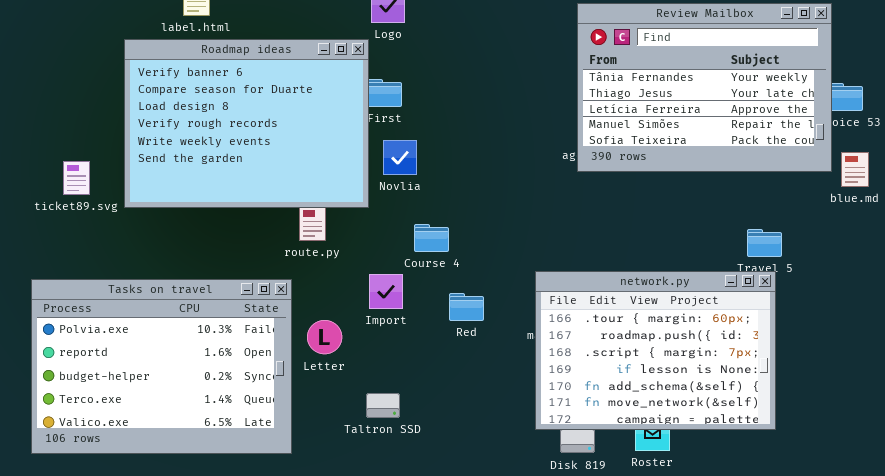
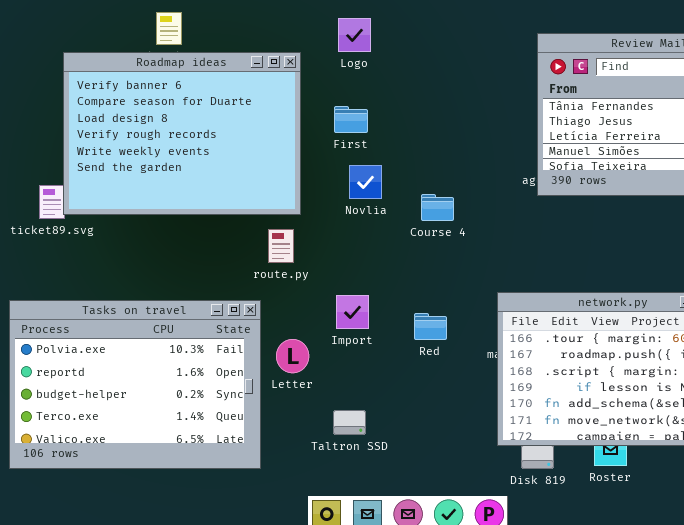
Roadmap ideas: [124,39,369,208] -> [63,52,301,215], moved
Course 4: [414,224,449,252] -> [421,194,454,221], moved

